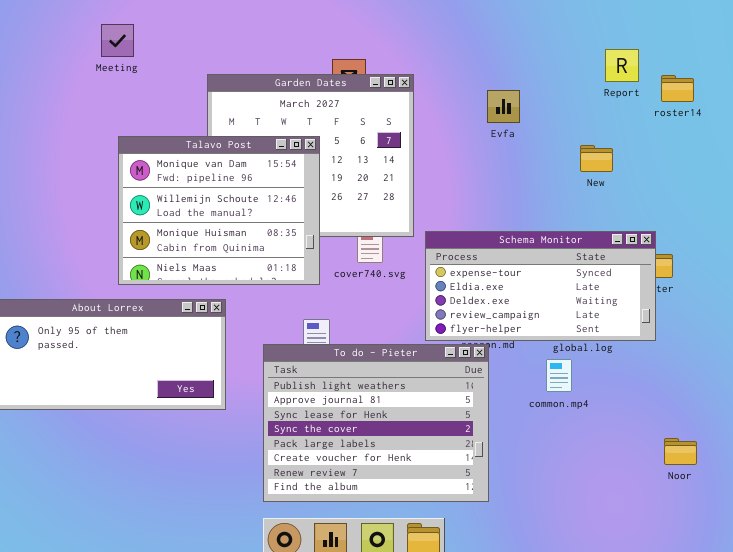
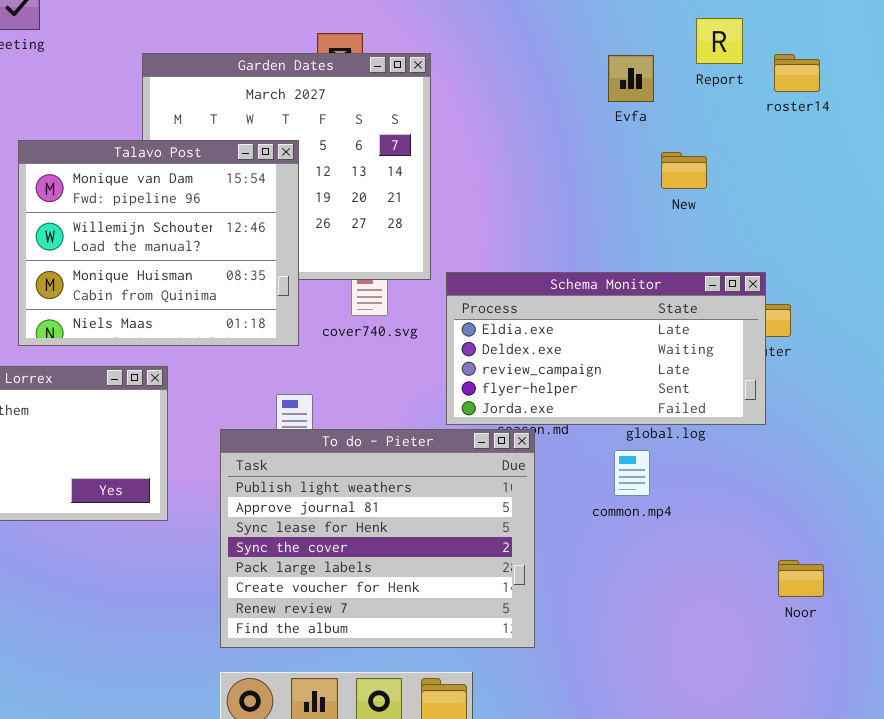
Evfa: [487,90,520,123] -> [608,55,654,102], moved
Schema Monitor: [425,231,656,341] -> [446,272,766,425], scrolled down 1 row

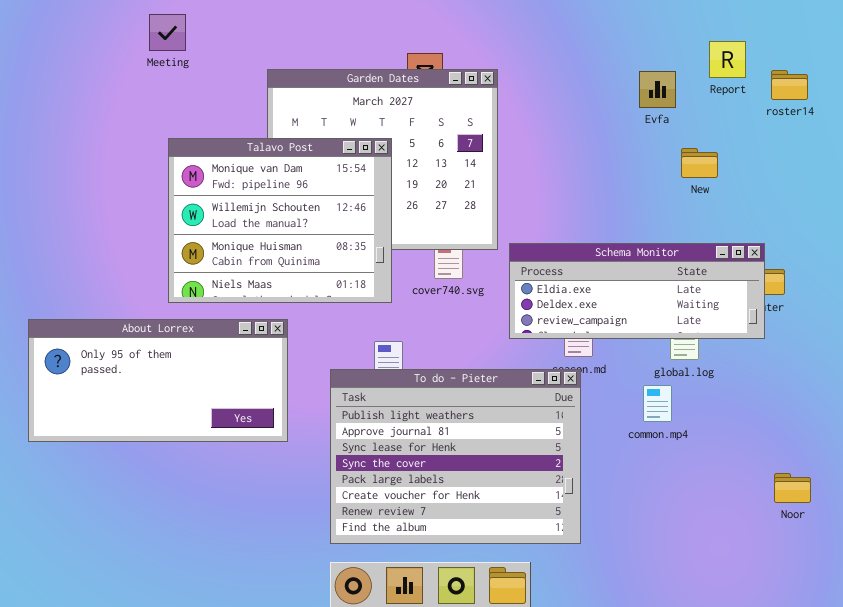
Schema Monitor: [446,272,766,425] -> [509,243,765,339], resized

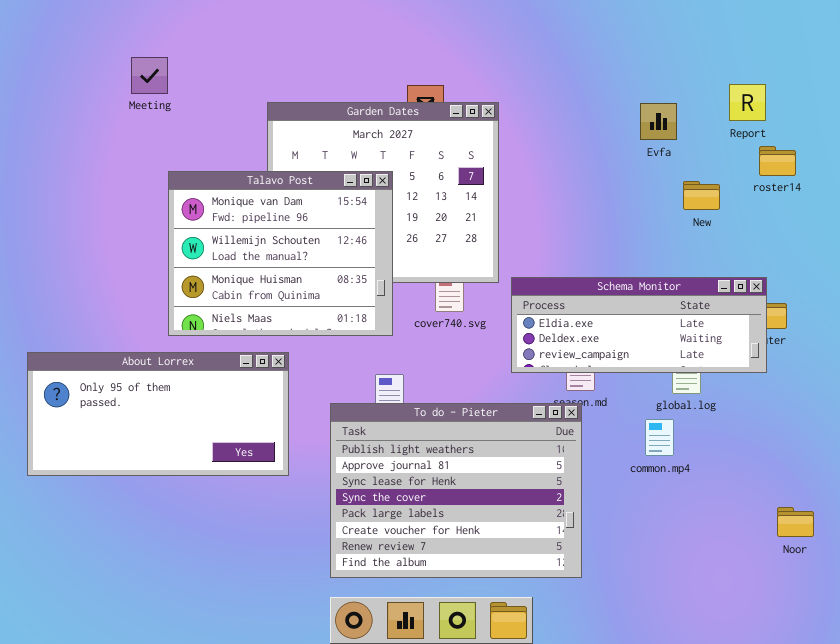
Meeting: [149,14,186,51] -> [131,57,168,94], moved
Report: [709,41,746,78] -> [729,84,766,121], moved
roster14: [771,70,808,100] -> [759,146,796,176], moved

